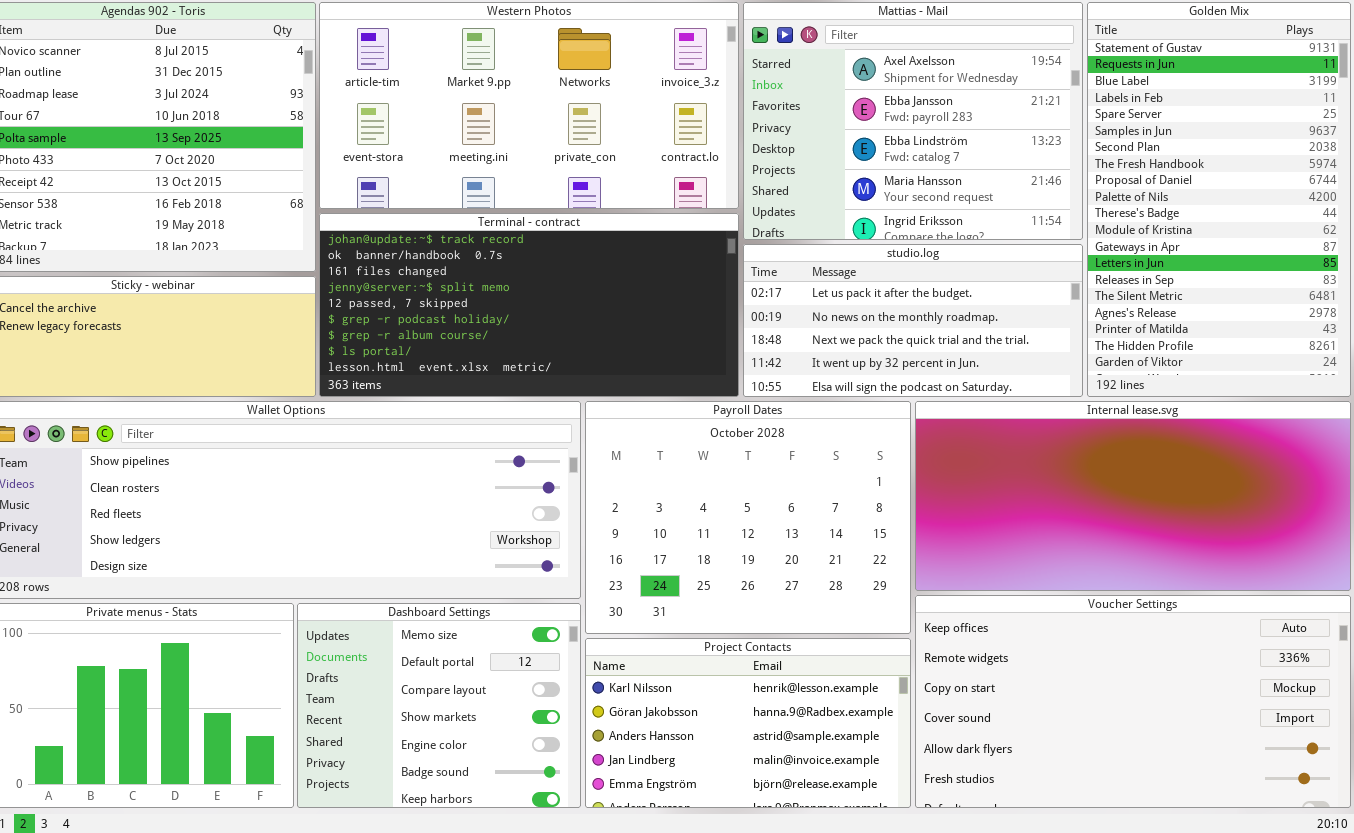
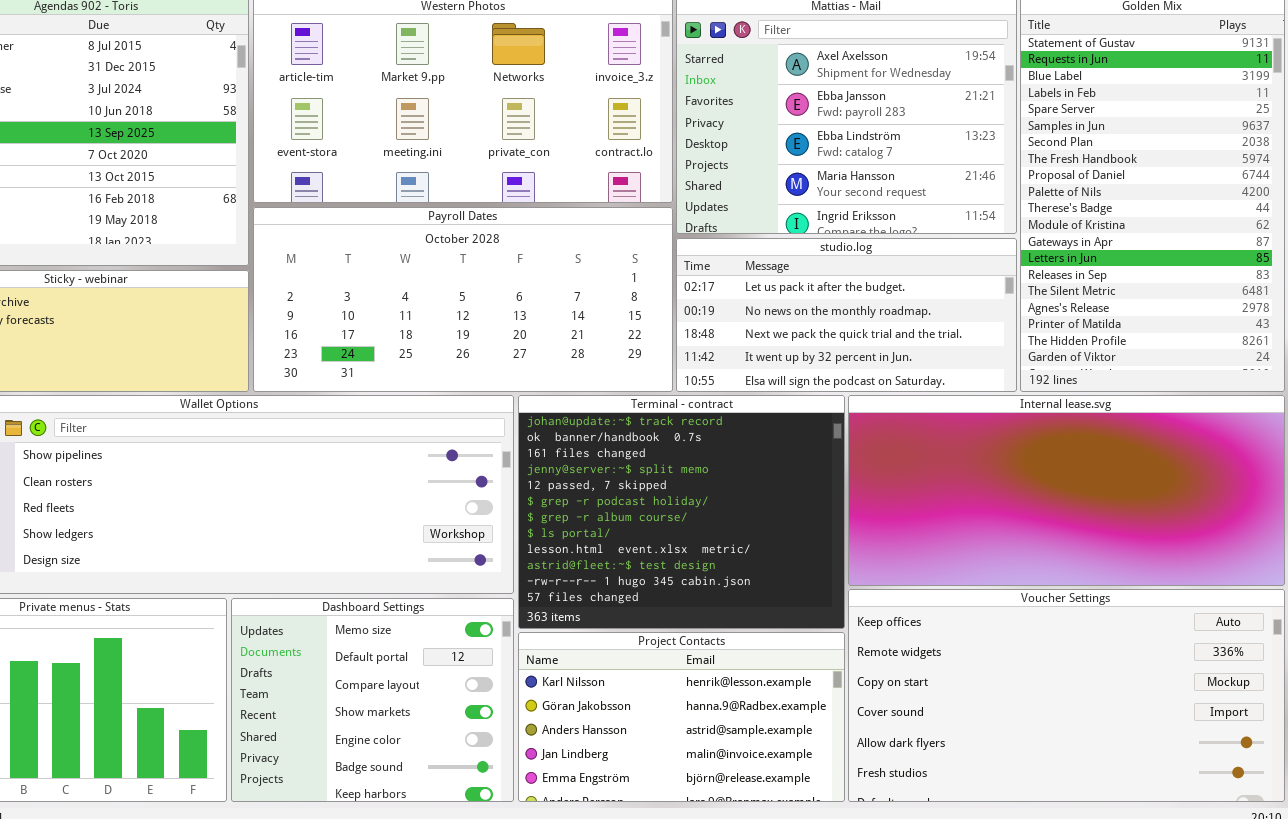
Terminal - contract: [319,213,739,397] -> [518,395,845,629], moved, resized
Payroll Dates: [585,401,911,634] -> [253,207,673,392], moved, resized

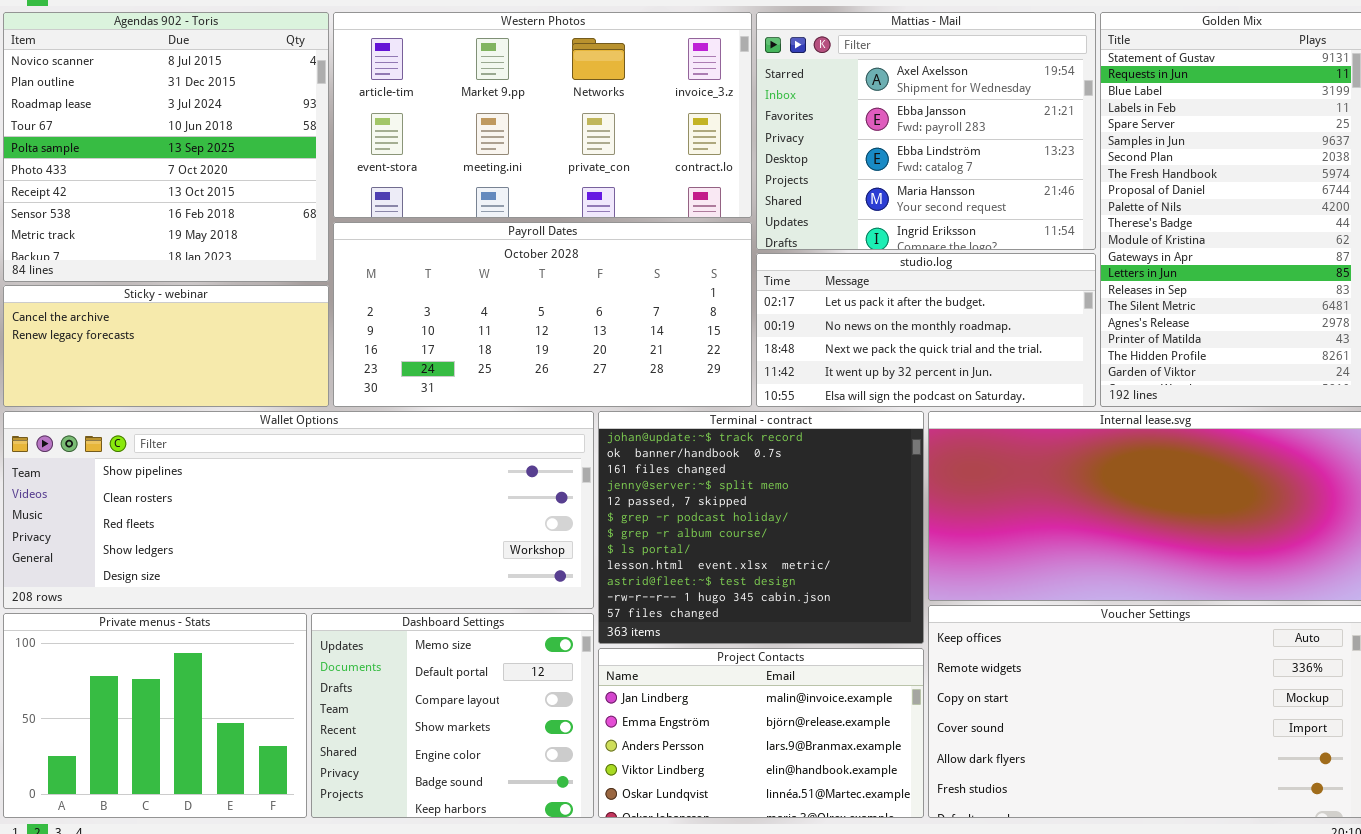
Project Contacts: [518,632,845,802] -> [598,648,924,818], scrolled down 3 rows

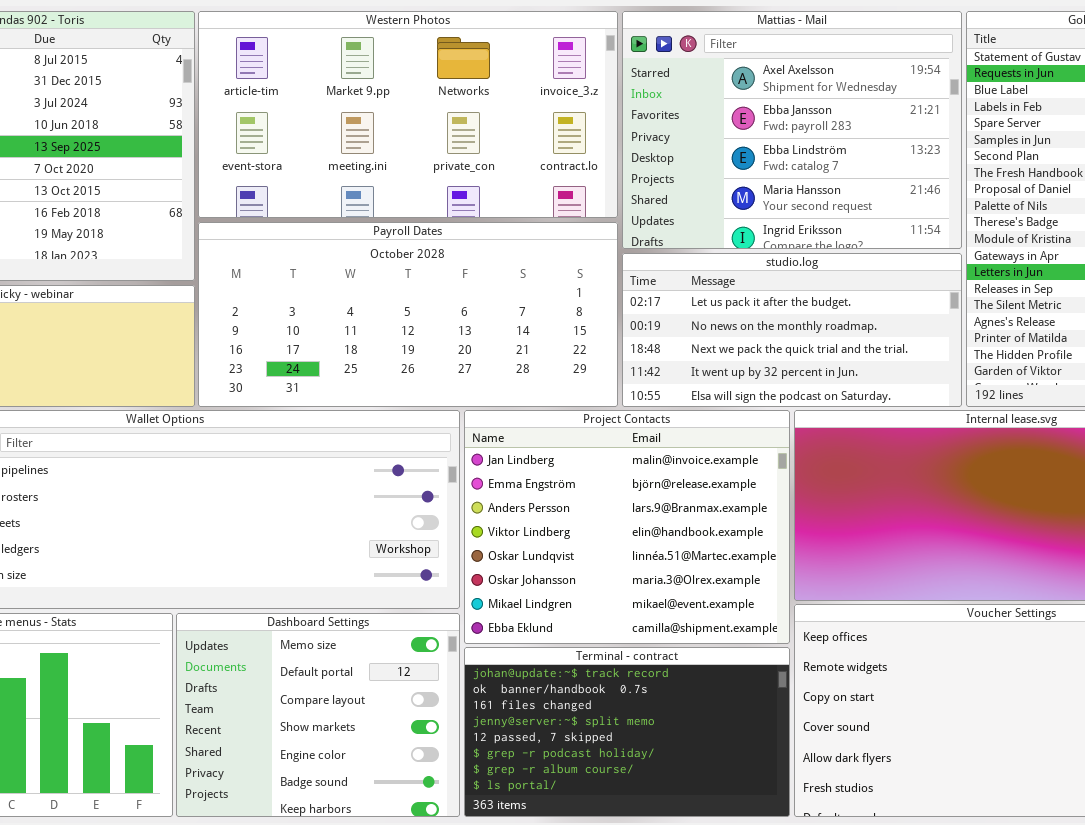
Terminal - contract: [598,411,924,644] -> [464,647,790,817], moved, resized
Project Contacts: [598,648,924,818] -> [464,410,790,644], moved, resized

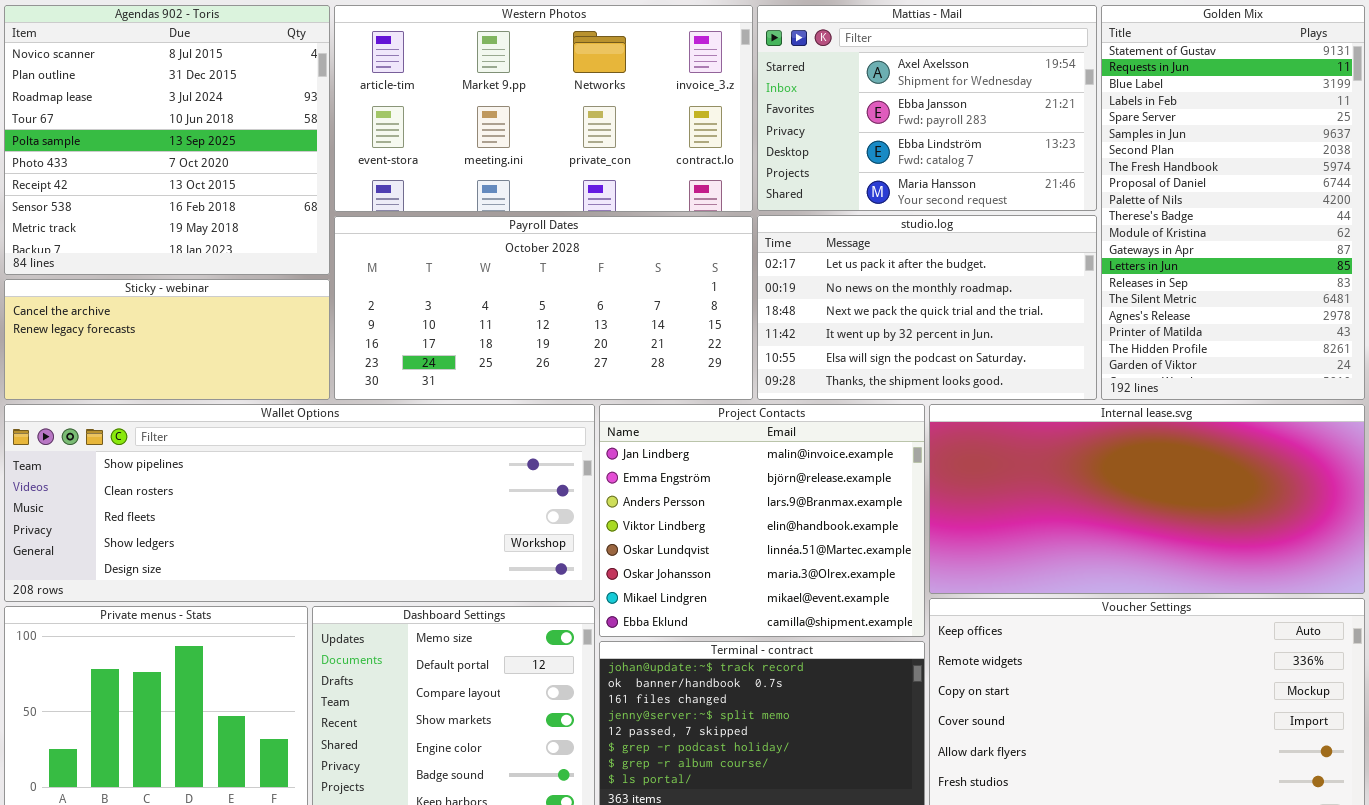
Mattias - Mail: [622,11,962,249] -> [757,5,1097,211], resized
studio.log: [622,253,962,407] -> [757,215,1097,400], resized

